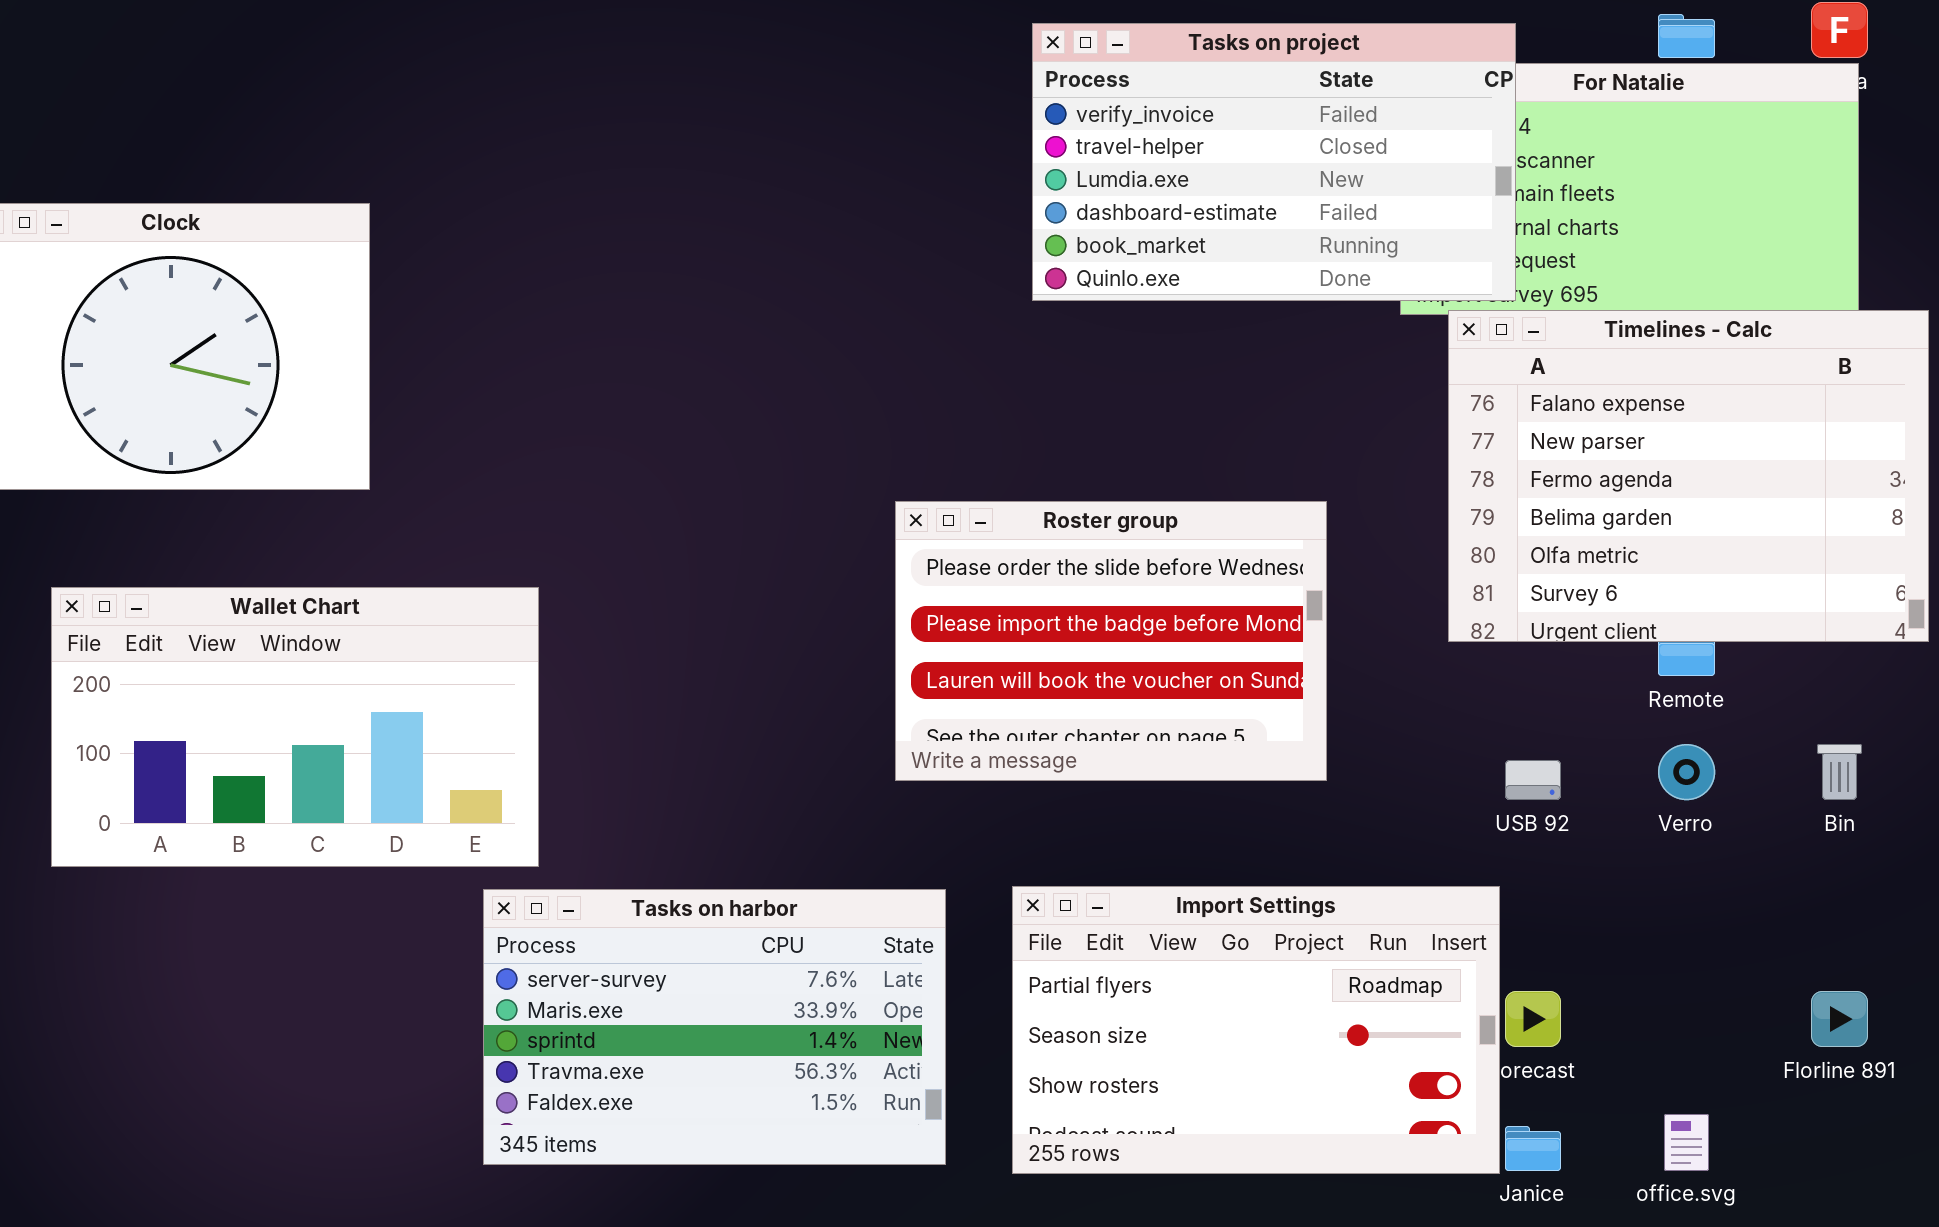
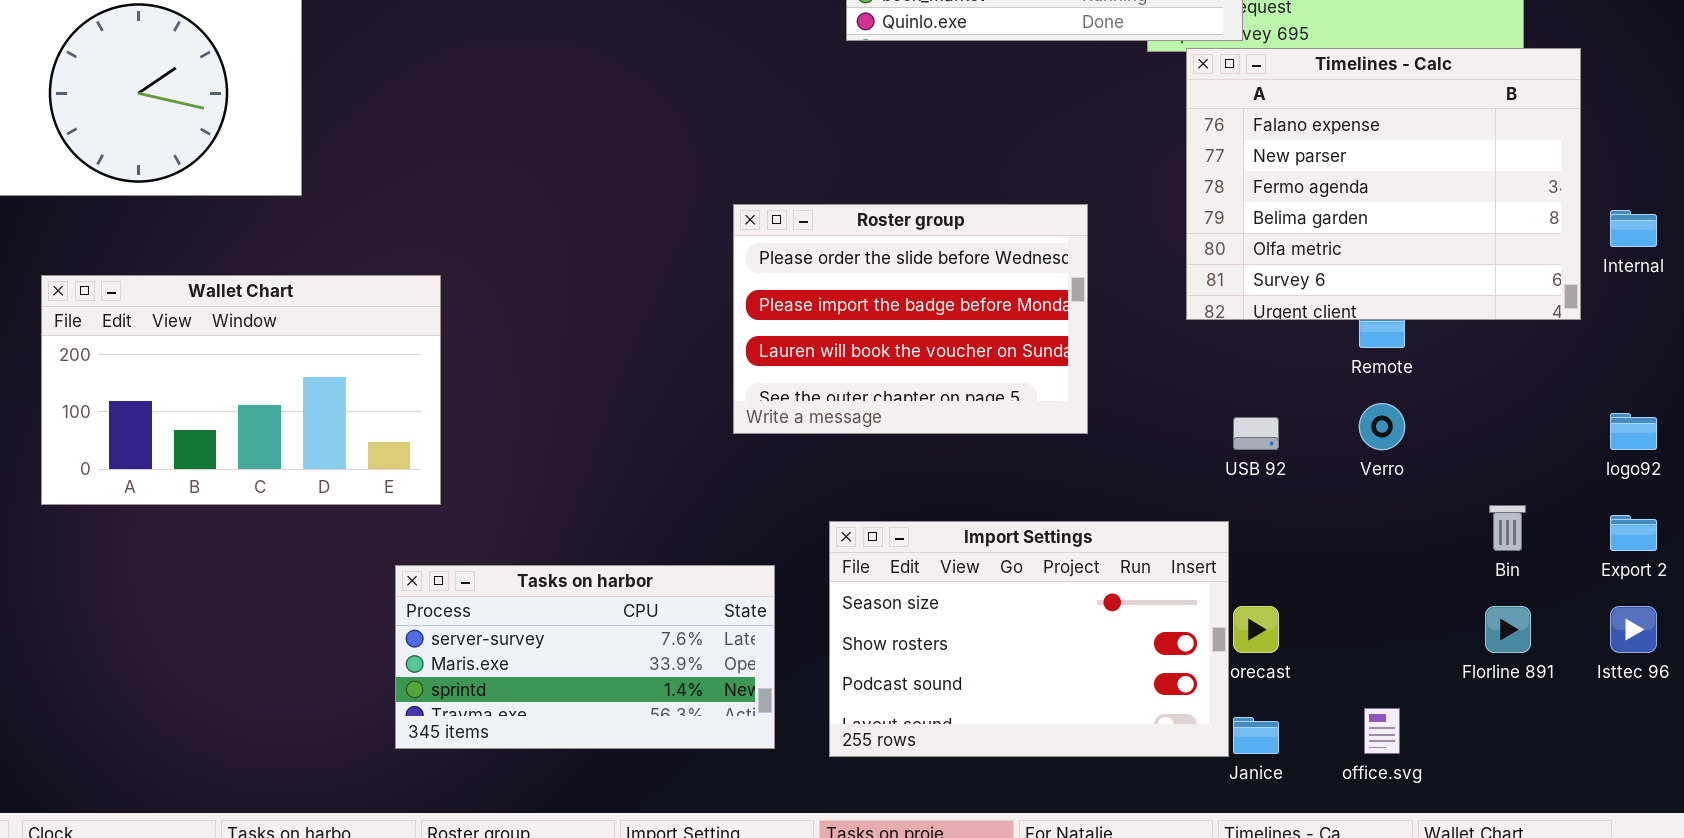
Bin: [1817,744,1862,800] -> [1489,505,1526,551], moved
Import Settings: [1012,886,1500,1174] -> [829,521,1229,757], scrolled down 1 row
Tasks on harbor: [483,889,946,1165] -> [395,565,775,749], resized

